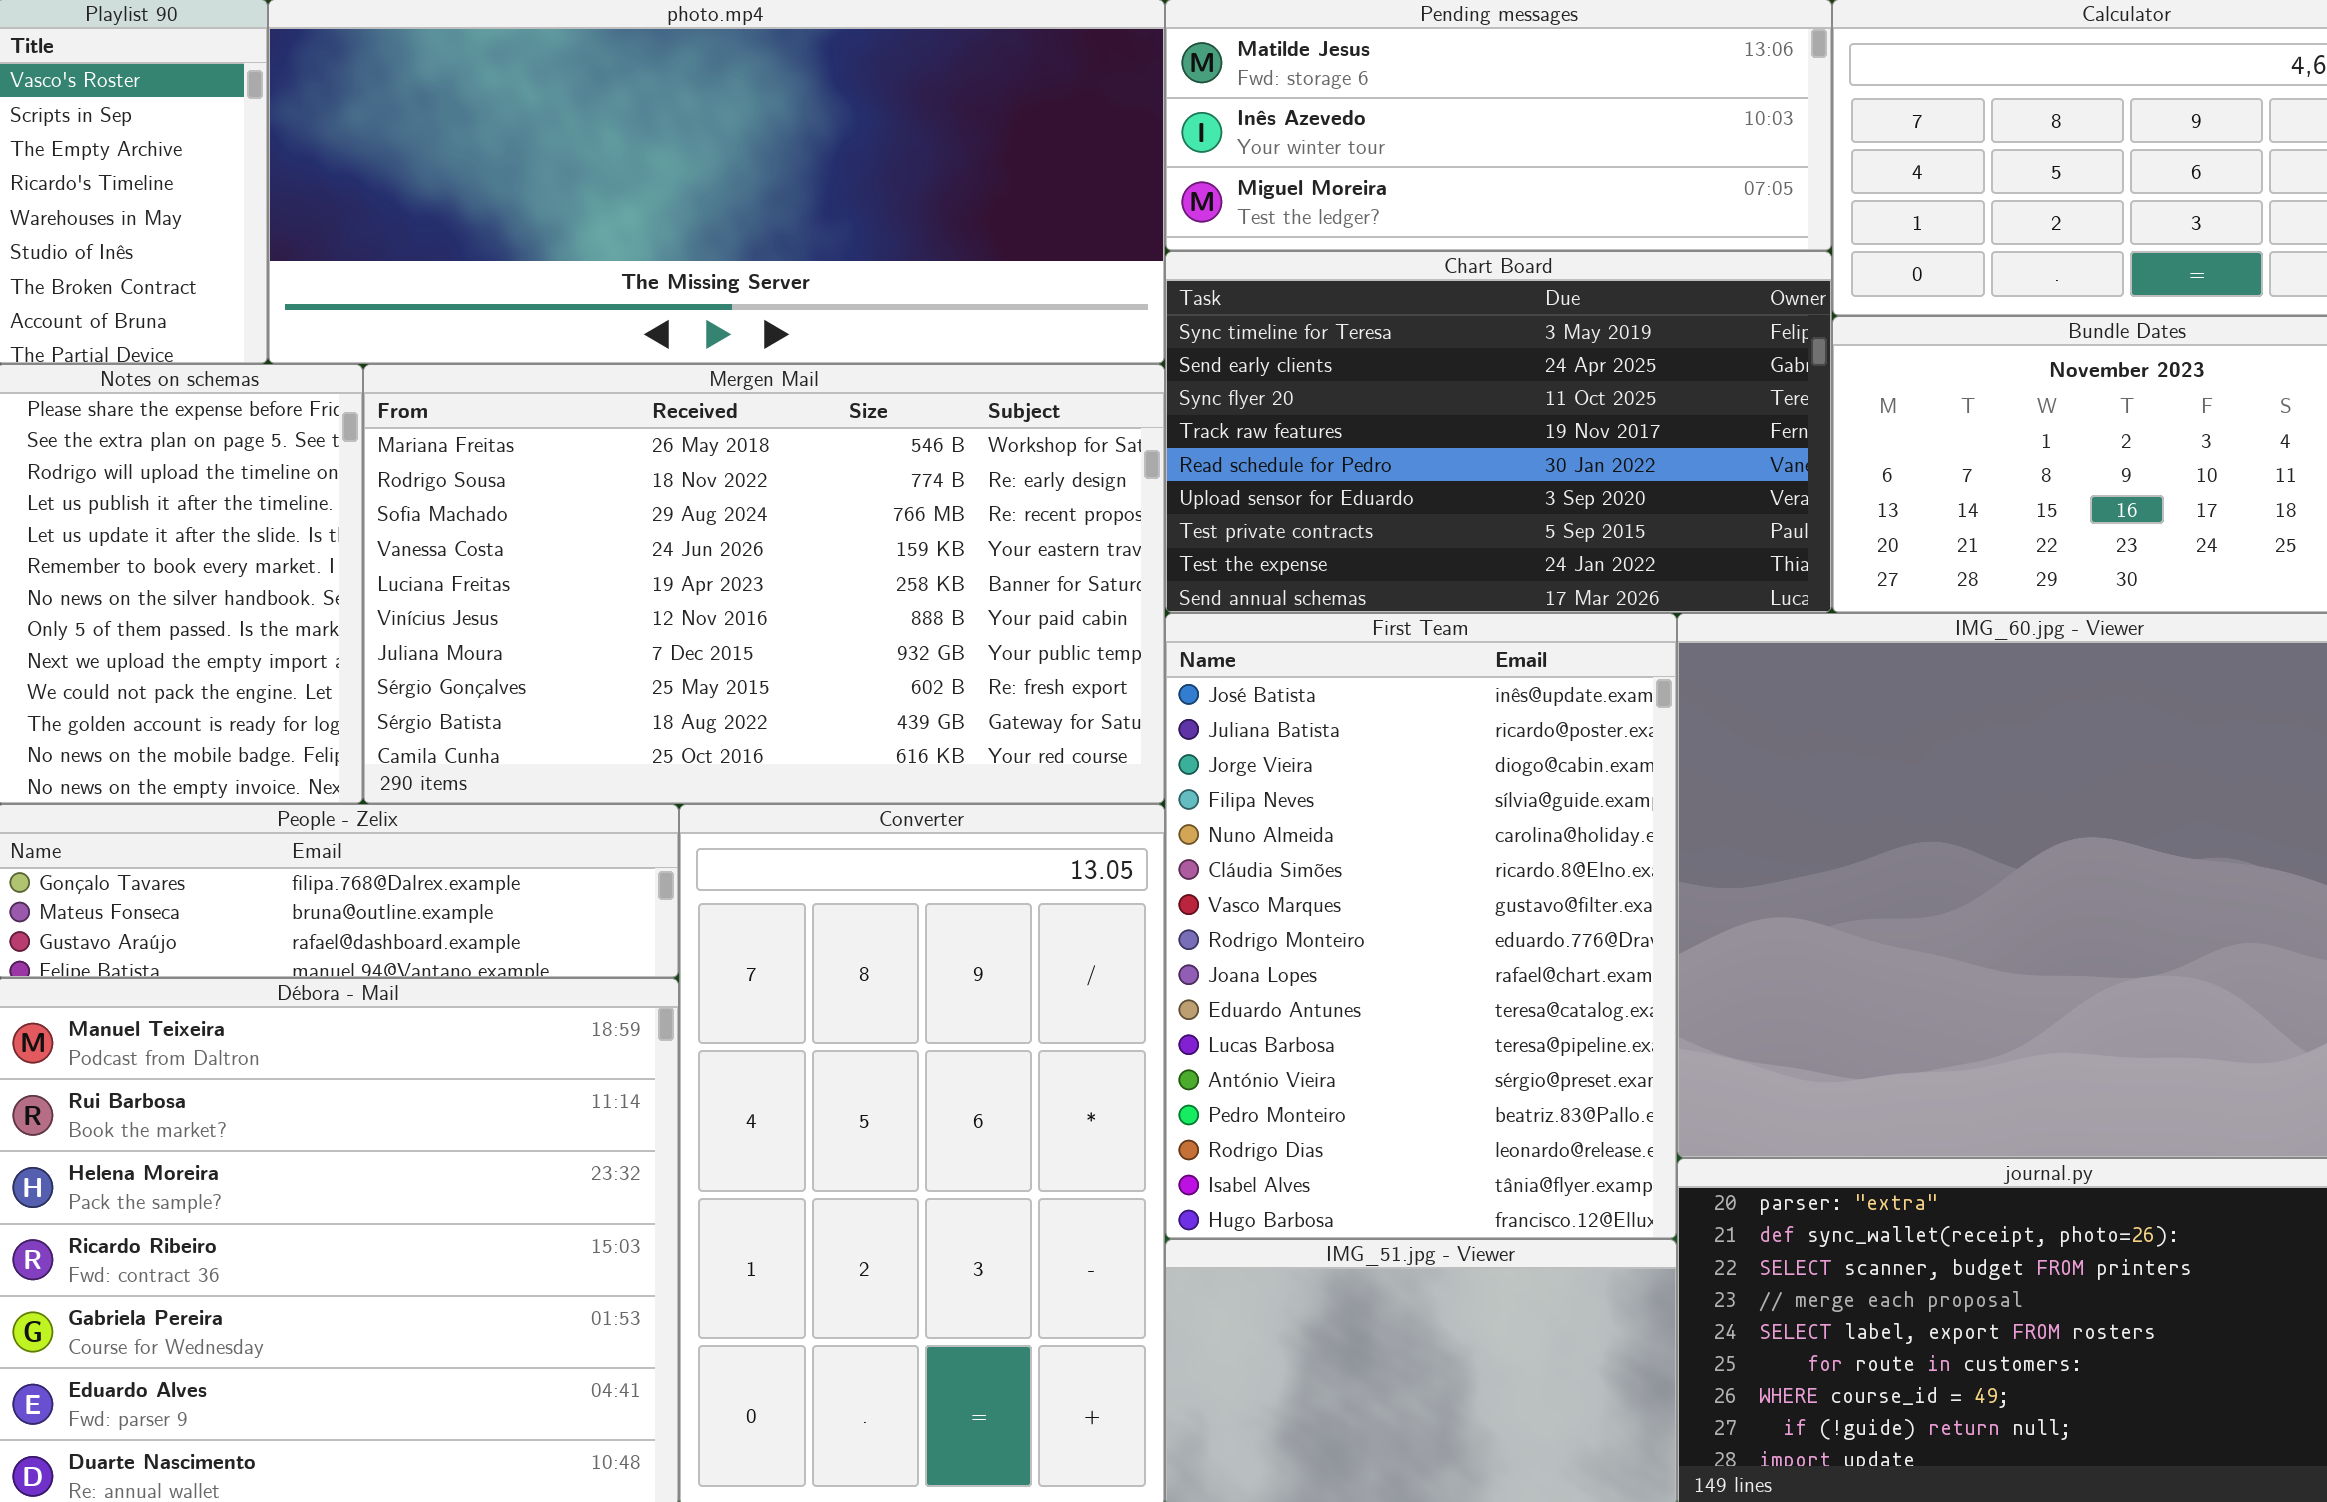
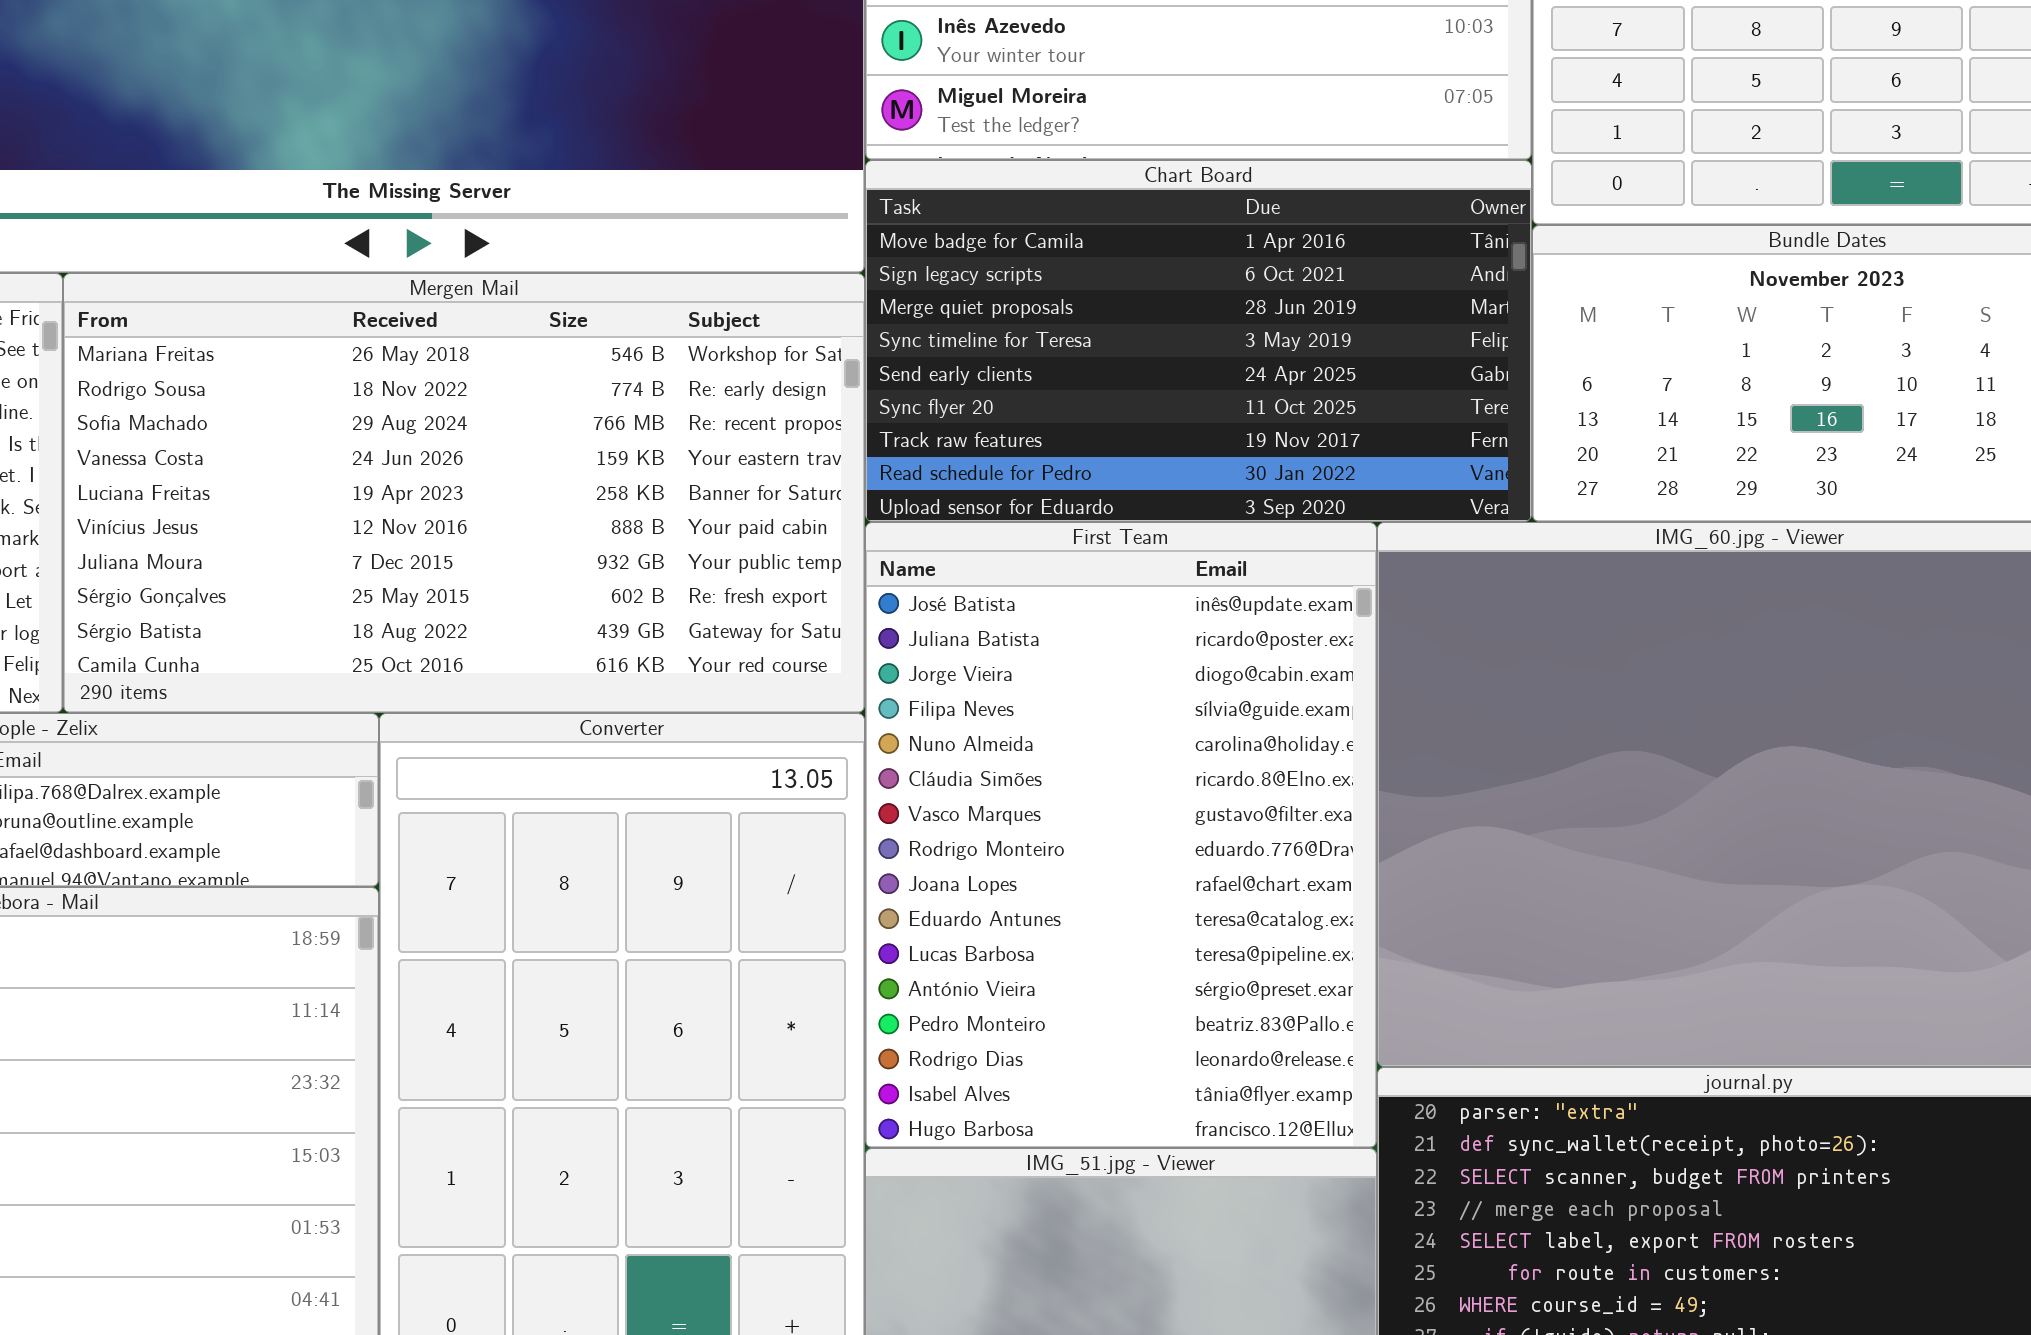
Chart Board: [1165,251,1832,613] -> [865,160,1532,522], scrolled up 3 rows

